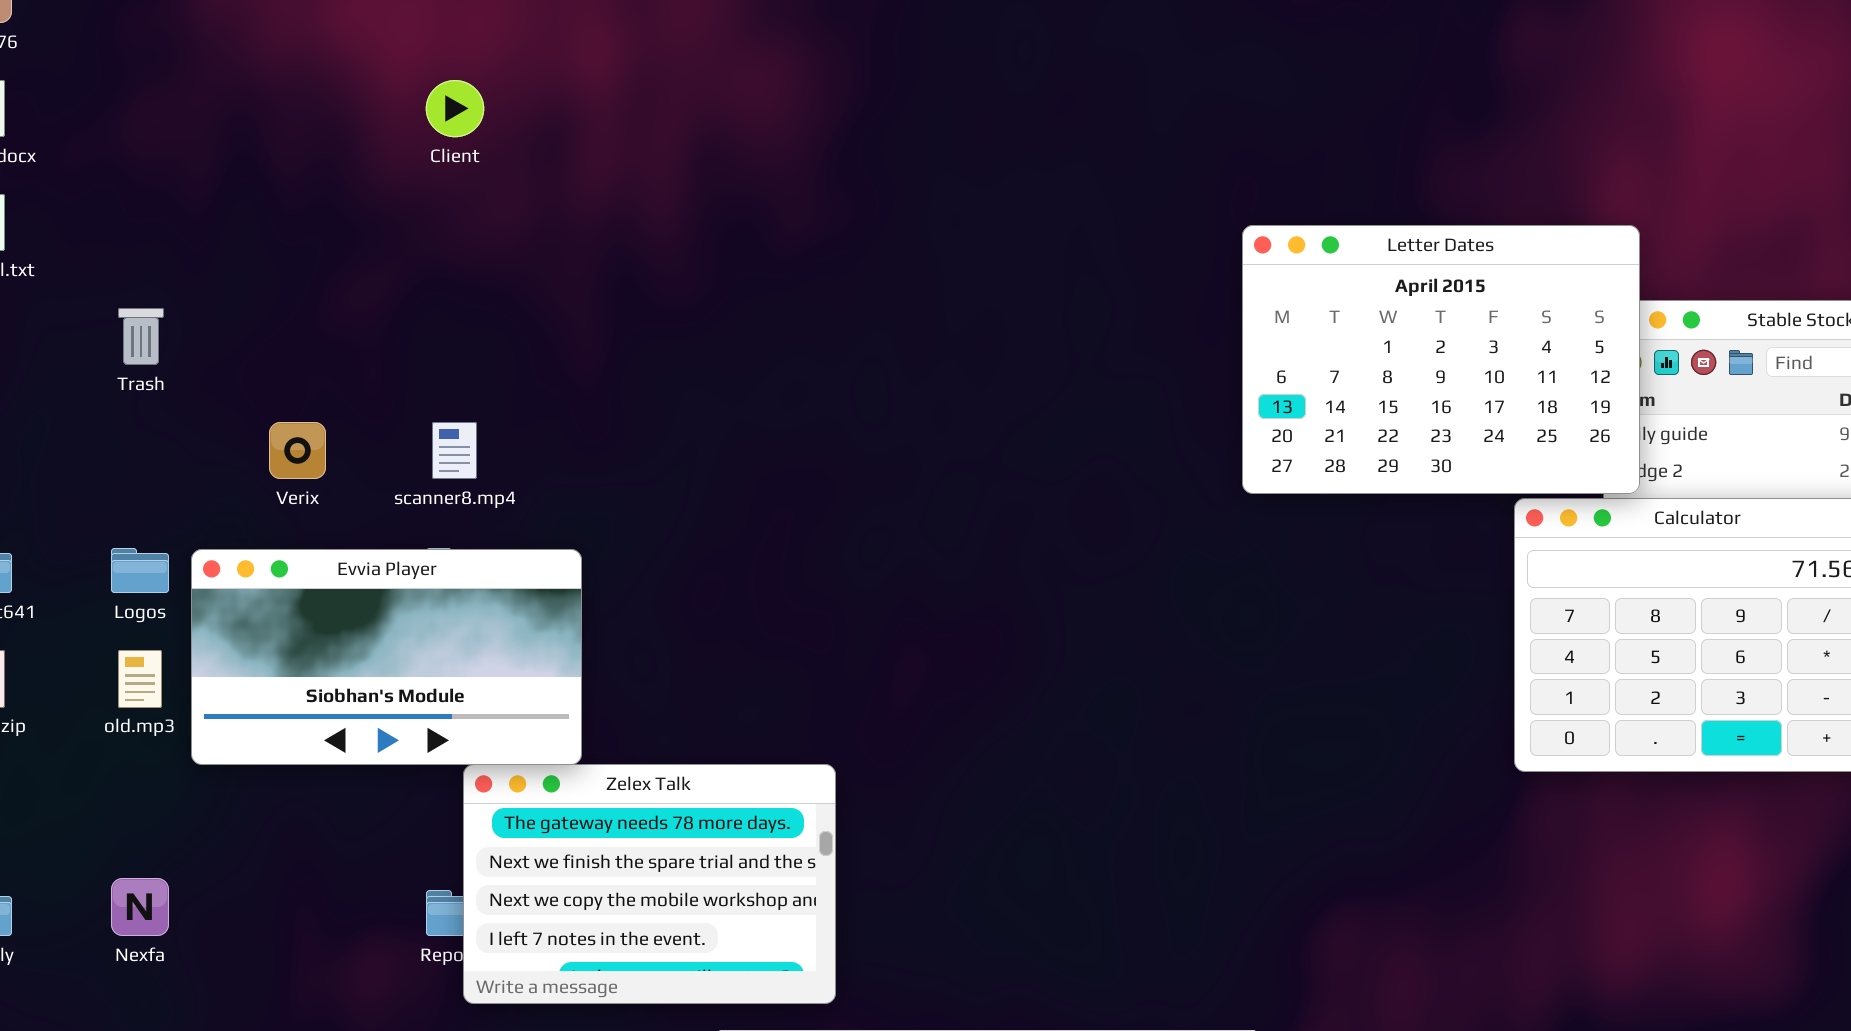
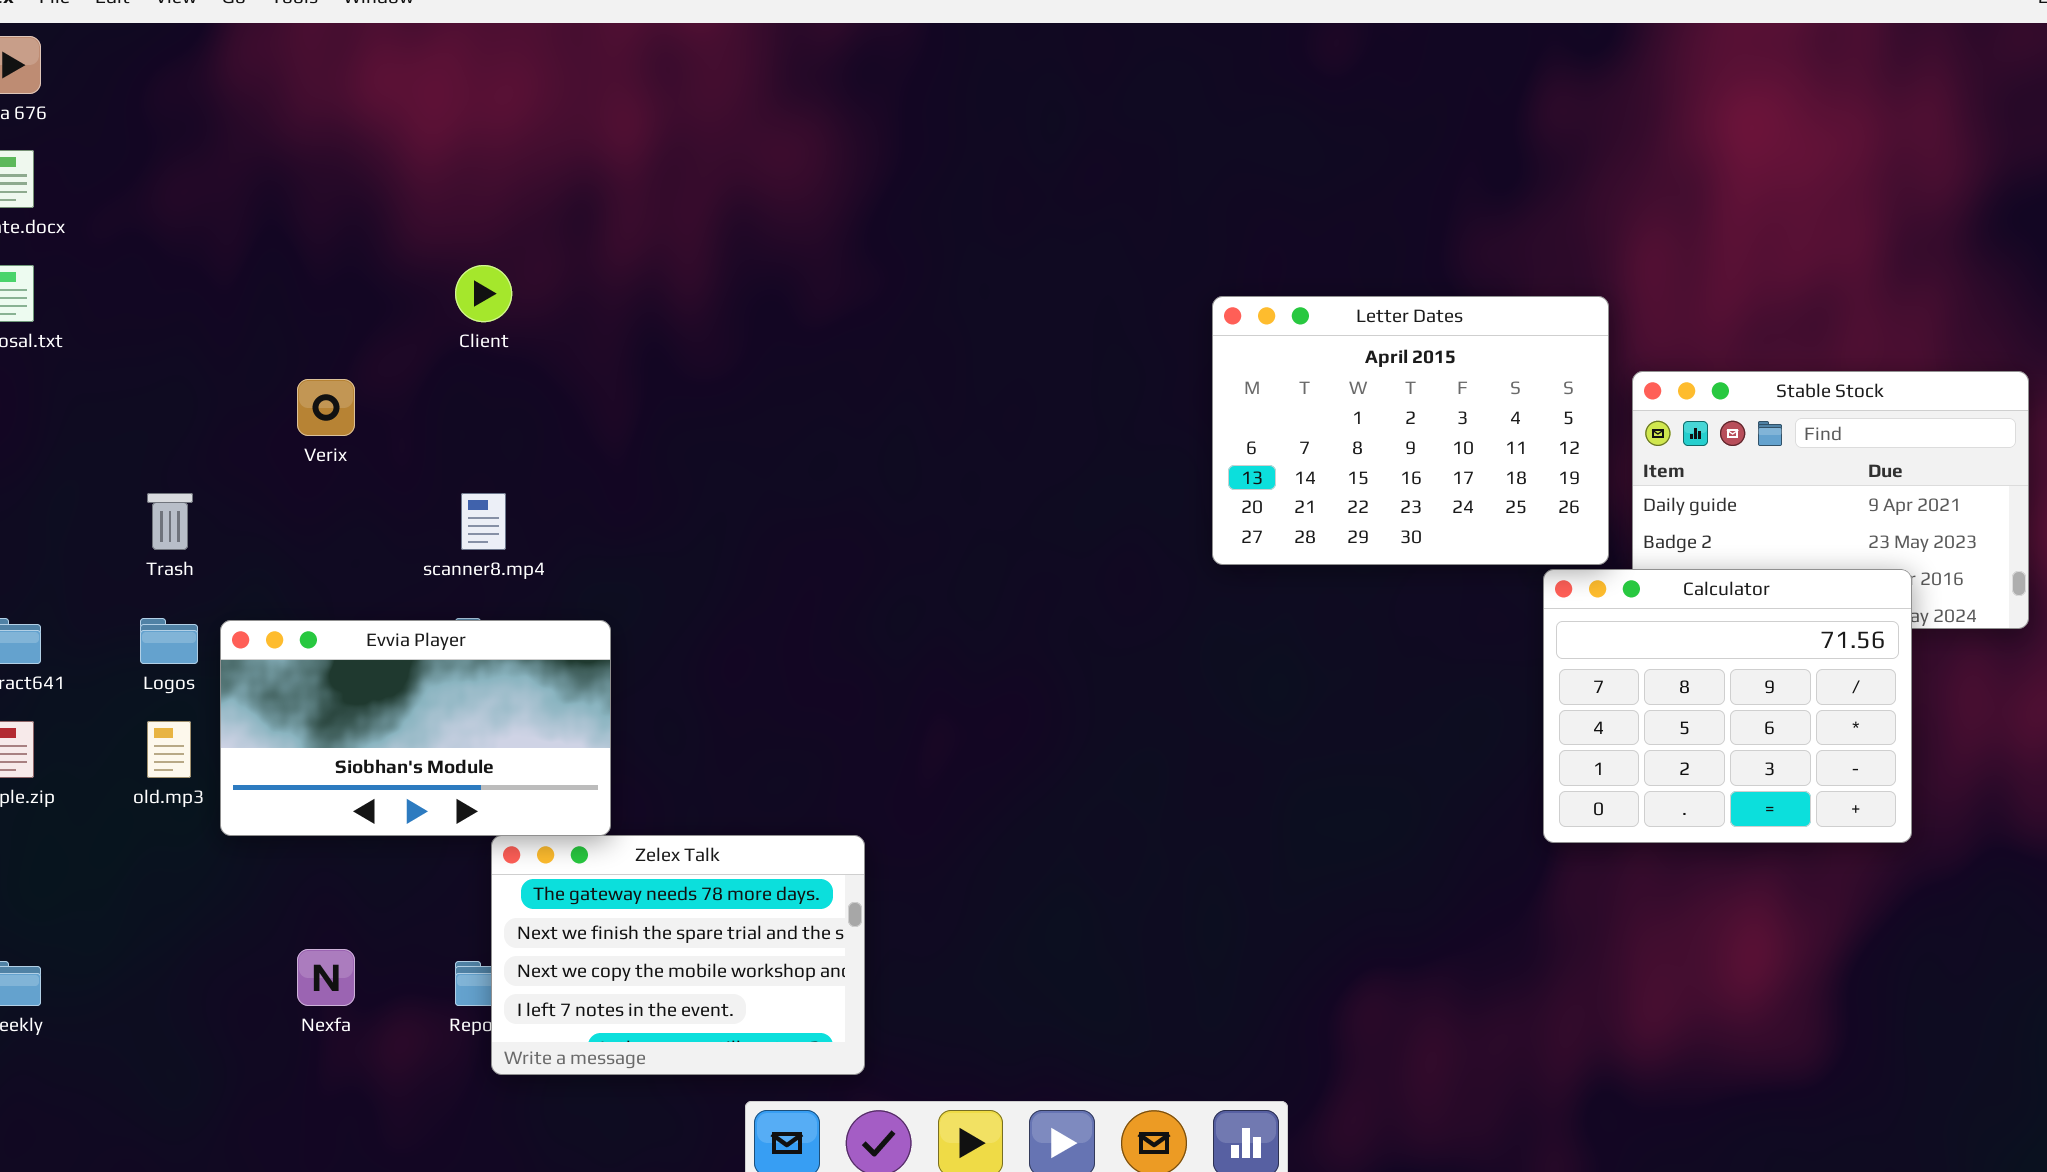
Client: [426,80,484,137] -> [455,265,512,322], moved
Letter Dates: [1242,225,1640,494] -> [1212,296,1609,565], moved
Trash: [118,308,164,365] -> [147,493,193,550], moved
Verix: [269,422,326,479] -> [297,379,355,436], moved
Nexfa: [111,878,169,936] -> [297,949,355,1006], moved

